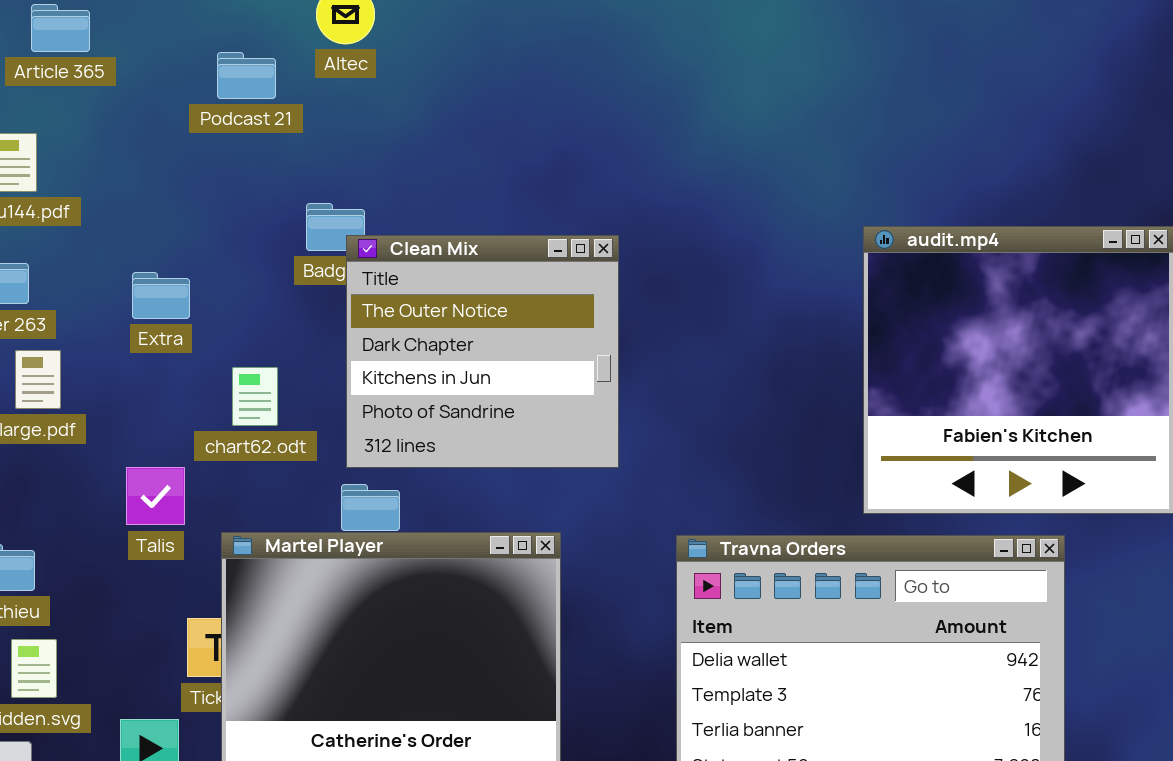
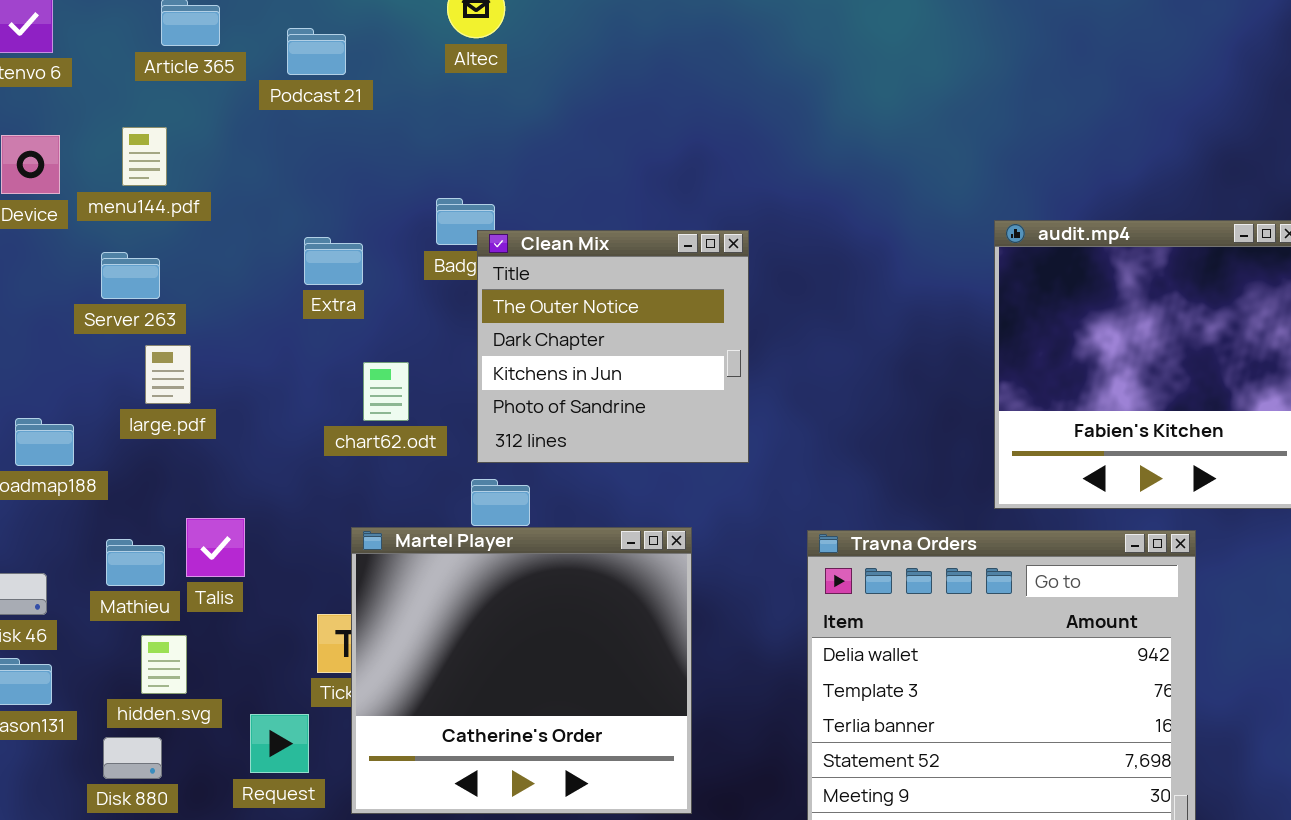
Podcast 21: [217,52,276,99] -> [287,28,346,75], moved
Extra: [132,272,190,319] -> [304,237,363,285], moved
Talis: [126,467,185,525] -> [186,518,245,577], moved

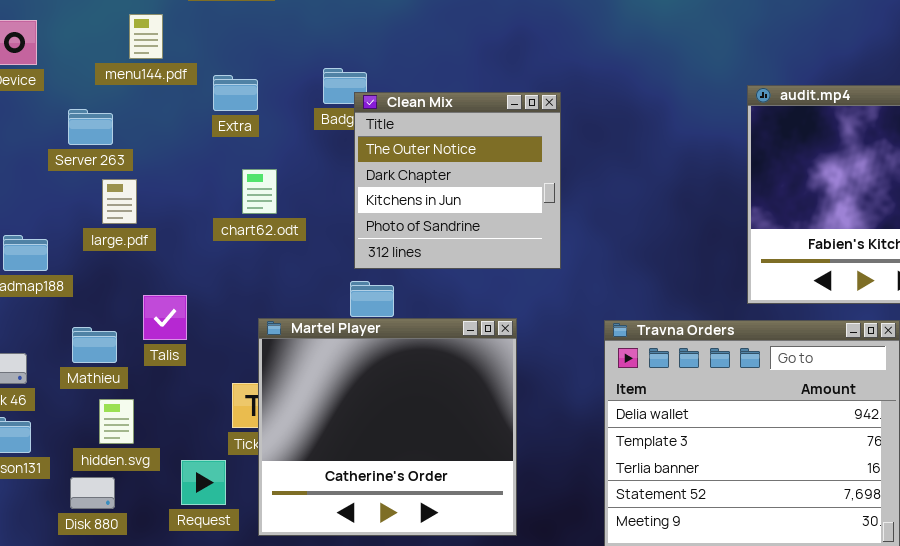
menu144.pdf: [122,127,167,186] -> [129,14,163,59], moved
Extra: [304,237,363,285] -> [213,75,258,111], moved
chart62.odt: [363,362,409,421] -> [242,169,277,214], moved
Talis: [186,518,245,577] -> [143,295,187,340], moved

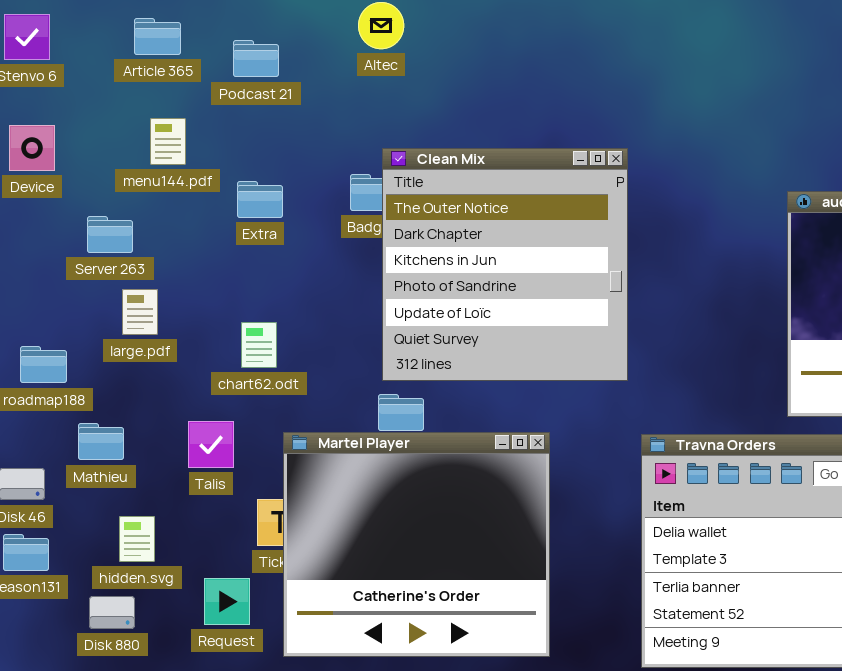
Clean Mix: [354,92,561,269] -> [382,148,628,381], resized
chart62.odt: [242,169,277,214] -> [241,322,277,368], moved
Talis: [143,295,187,340] -> [188,421,234,468], moved
Mathieu: [72,327,117,363] -> [78,423,124,460], moved

